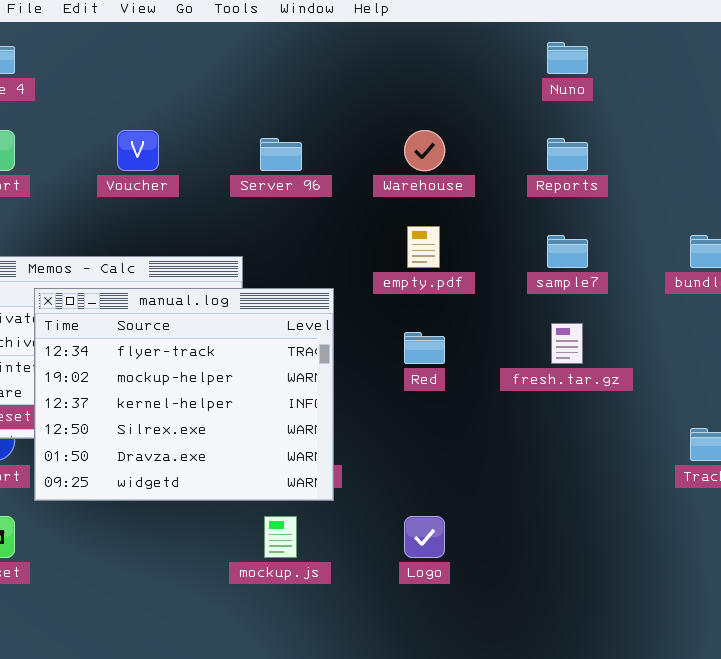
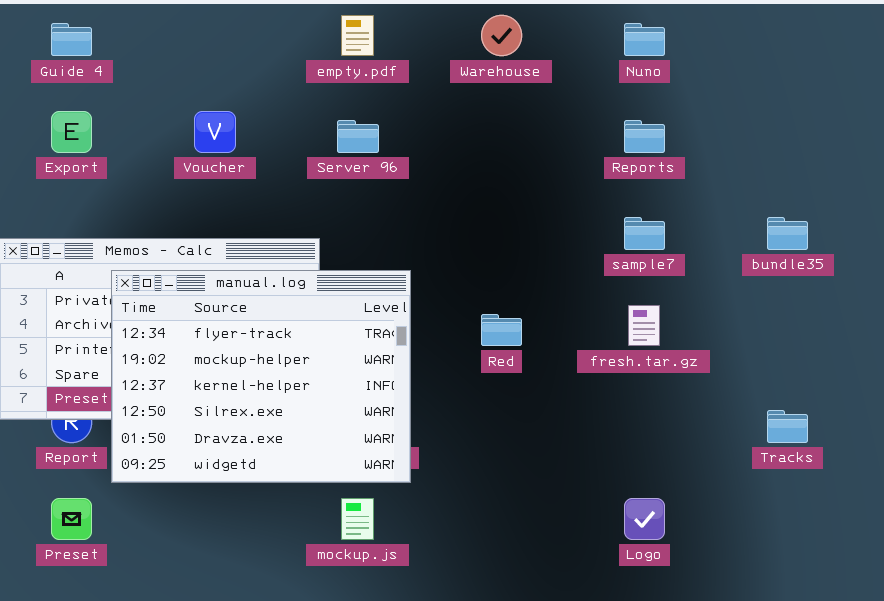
Warehouse: [404,130,445,171] -> [481,15,522,56], moved
empty.pdf: [407,226,440,268] -> [341,15,374,56], moved
Logo: [404,516,445,558] -> [624,498,665,540], moved

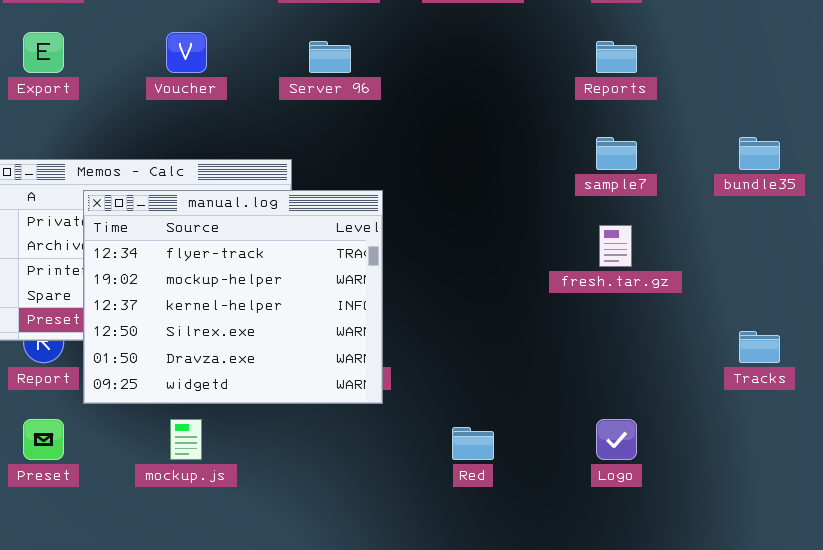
Red: [481,314,522,346] -> [452,427,494,460], moved
mockup.js: [341,498,374,540] -> [170,419,202,460], moved

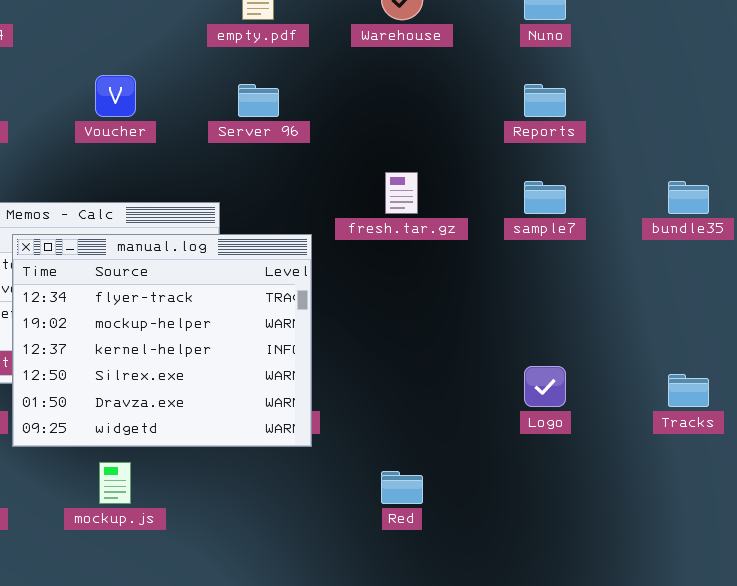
fresh.tar.gz: [599,225,632,267] -> [385,172,418,214], moved
Logo: [596,419,637,460] -> [524,366,566,407], moved

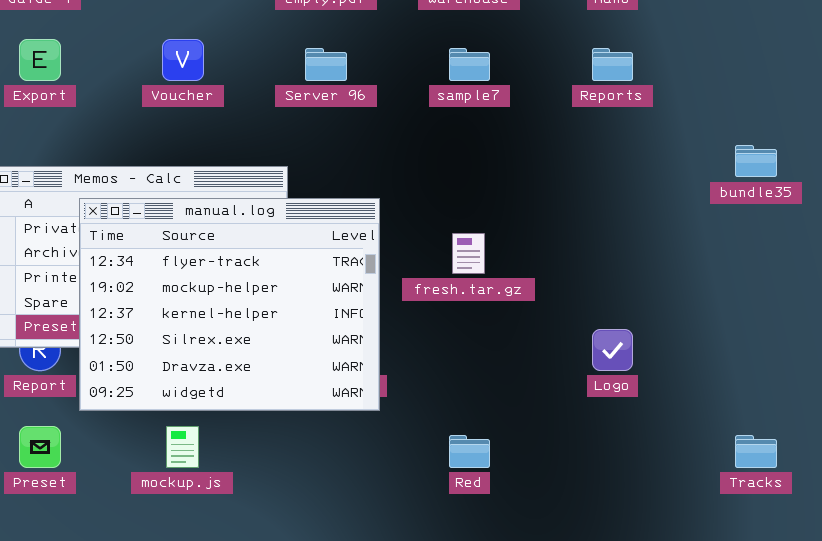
fresh.tar.gz: [385,172,418,214] -> [452,233,485,274], moved
sample7: [524,181,566,214] -> [449,48,490,81], moved
Tracks: [668,374,709,407] -> [735,435,777,468], moved

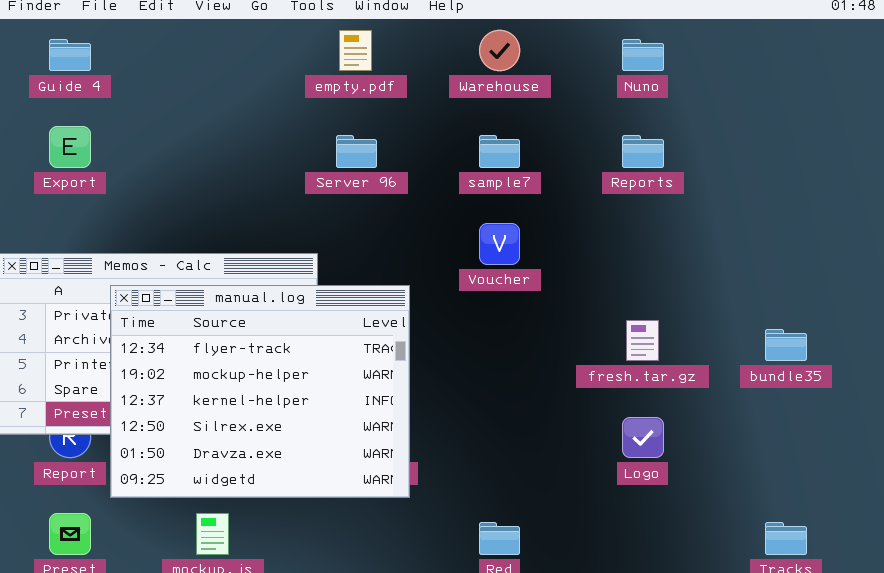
Voucher: [162,39,204,81] -> [479,223,520,265], moved
bundle35: [735,145,777,177] -> [765,329,807,361], moved
fresh.tar.gz: [452,233,485,274] -> [626,320,659,361], moved

